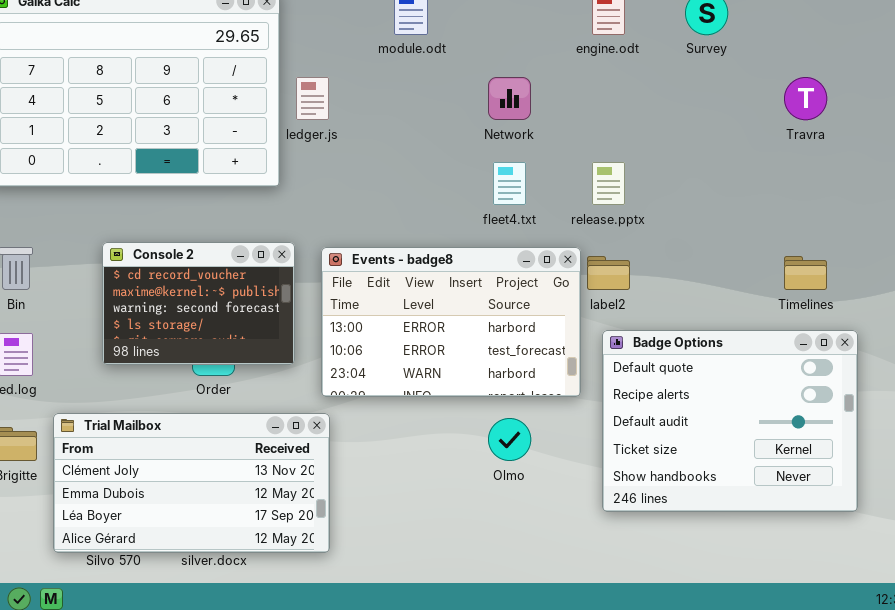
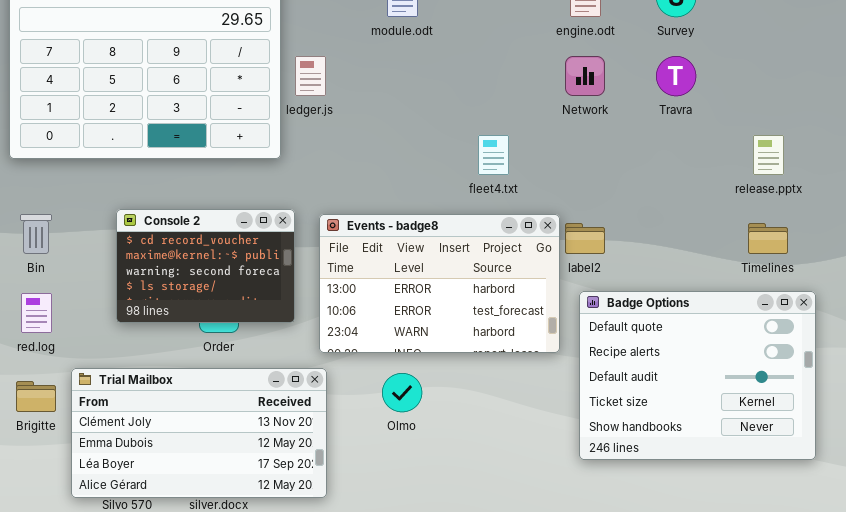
Network: [488,77,531,120] -> [565,56,605,96], moved
Travra: [784,77,827,120] -> [656,56,696,96], moved
release.pptx: [592,162,625,205] -> [753,135,784,175], moved
Olmo: [488,418,531,461] -> [382,373,422,412], moved

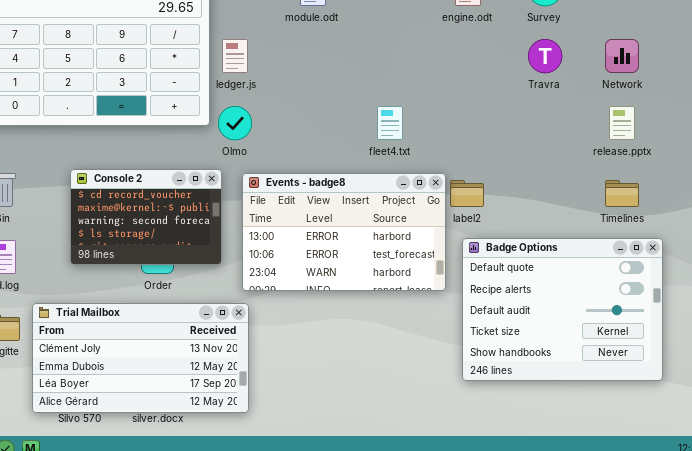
Network: [565,56,605,96] -> [605,39,639,73], moved
Olmo: [382,373,422,412] -> [218,106,252,140], moved

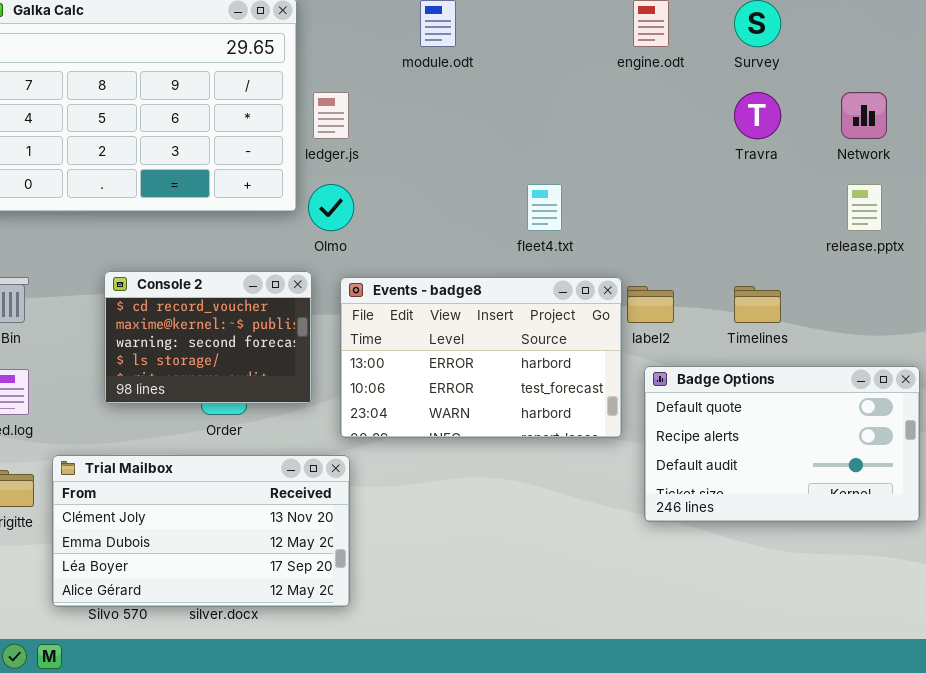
Timelines: [605,180,639,207] -> [734,286,781,323], moved
Badge Options: [462,238,663,381] -> [644,366,920,522], resized

